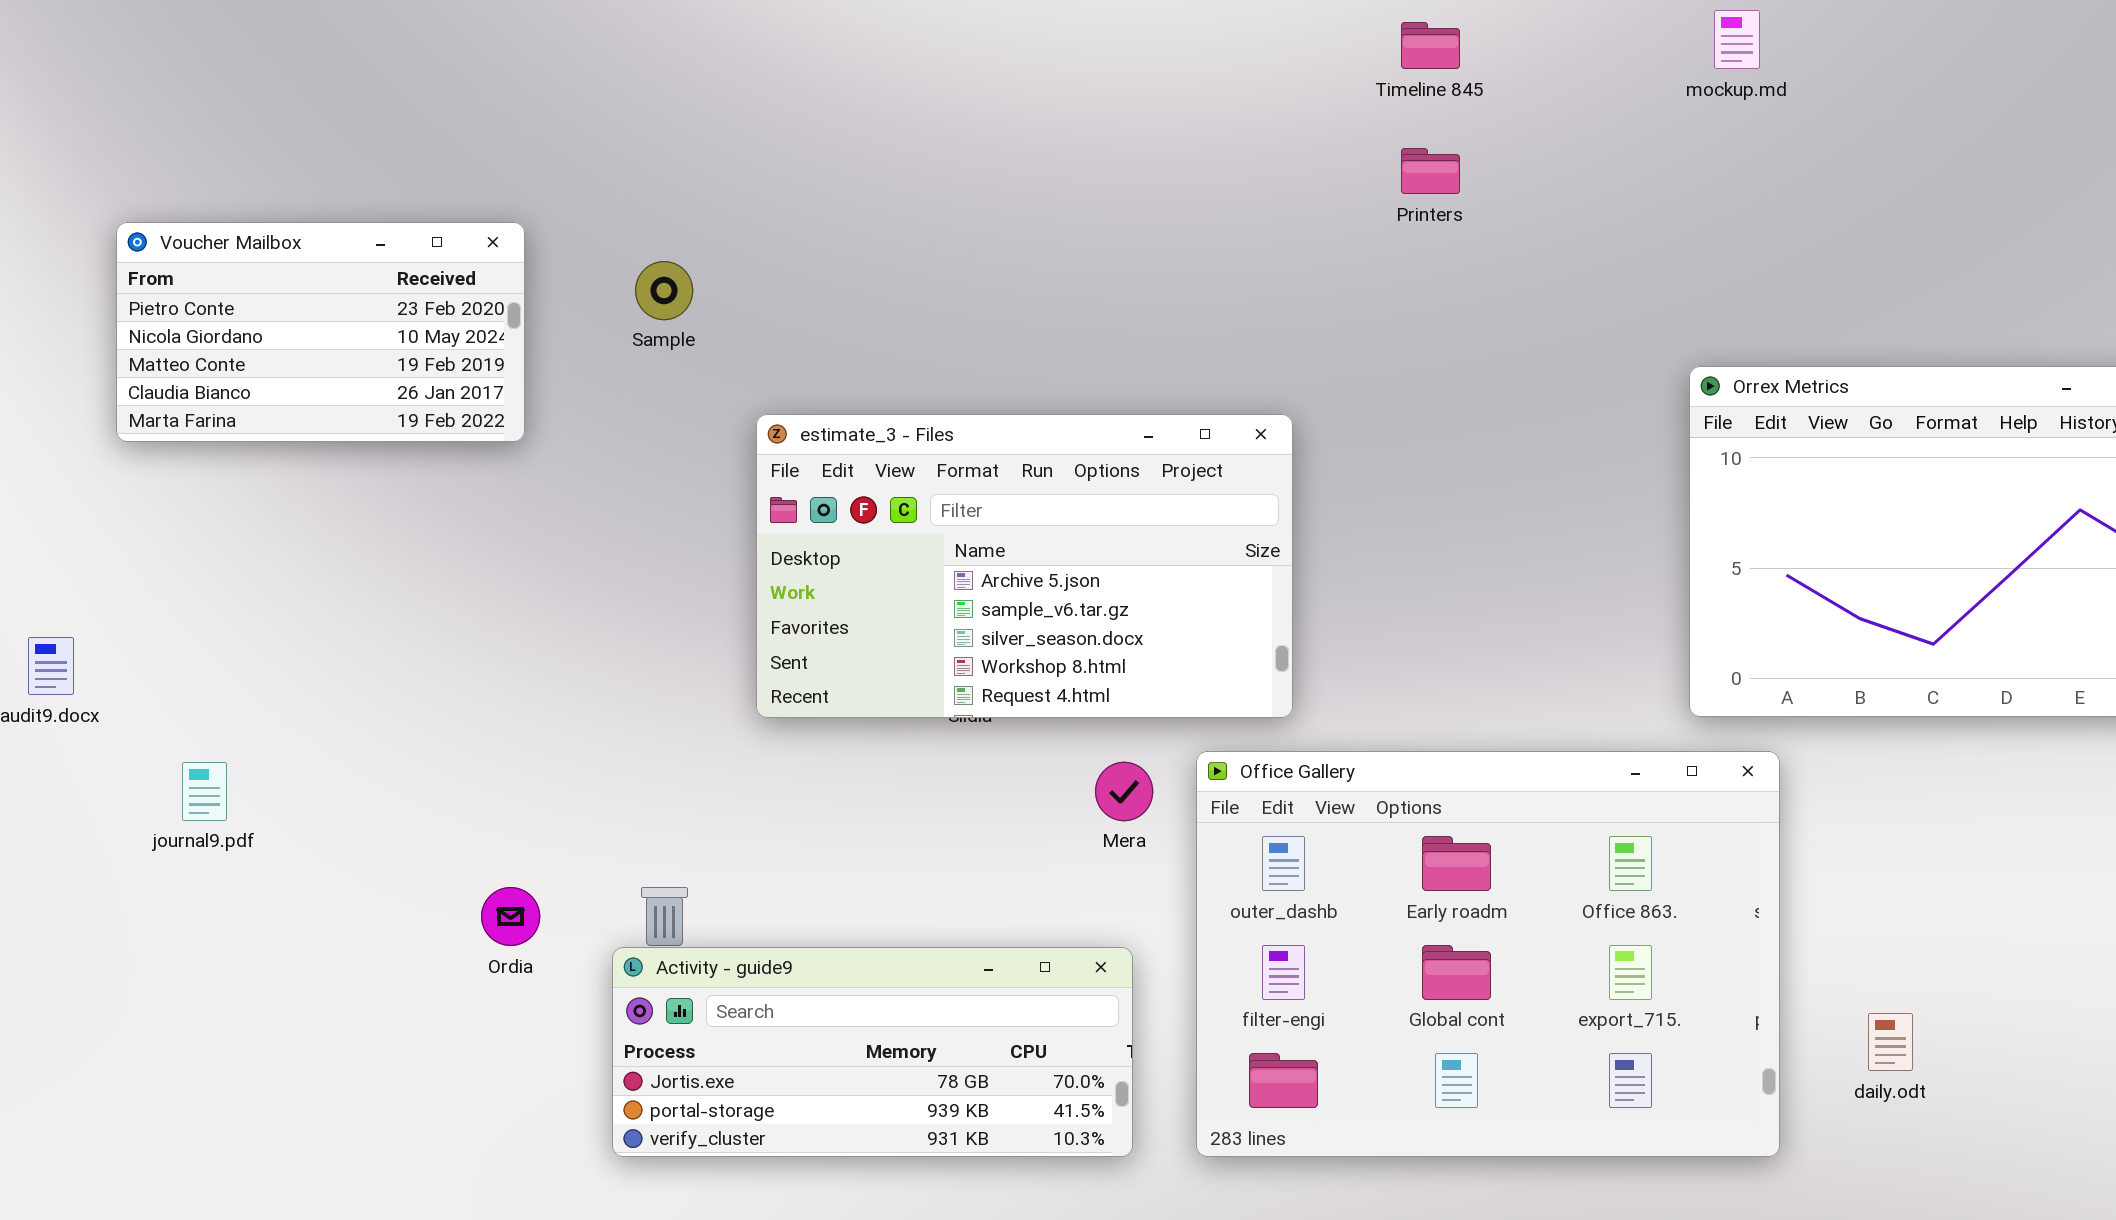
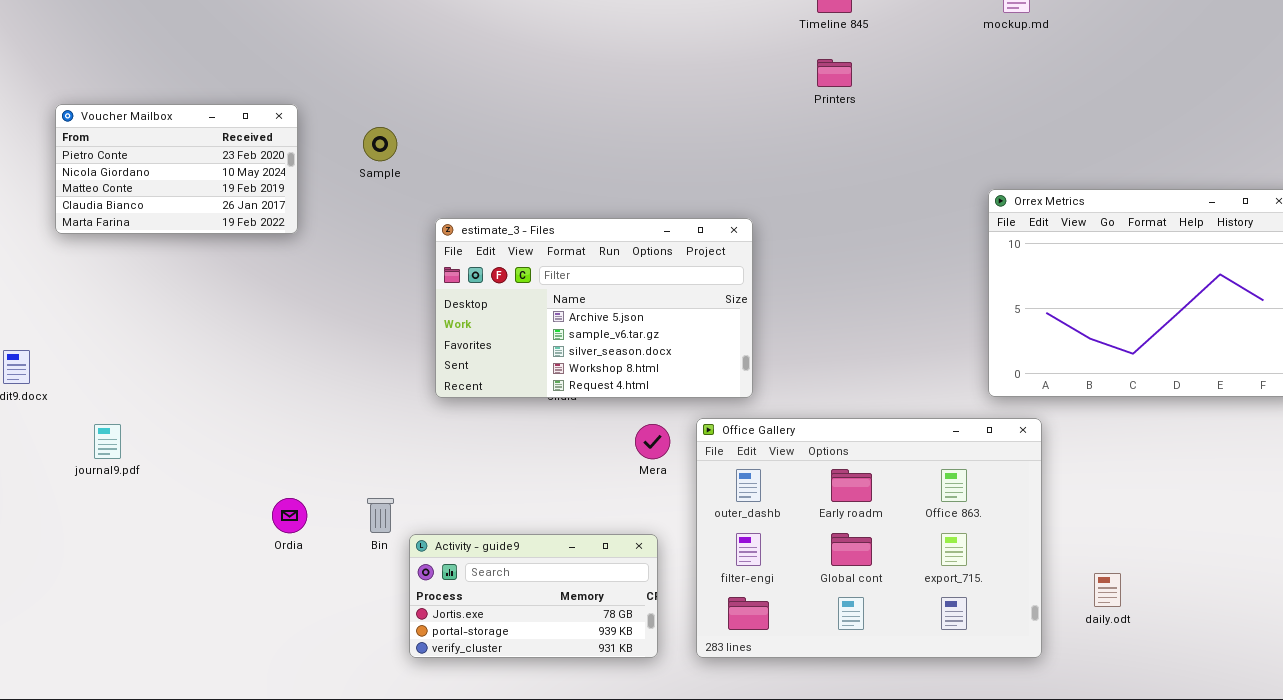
Activity - guide9: [612,947,1133,1157] -> [409,534,658,658], resized

